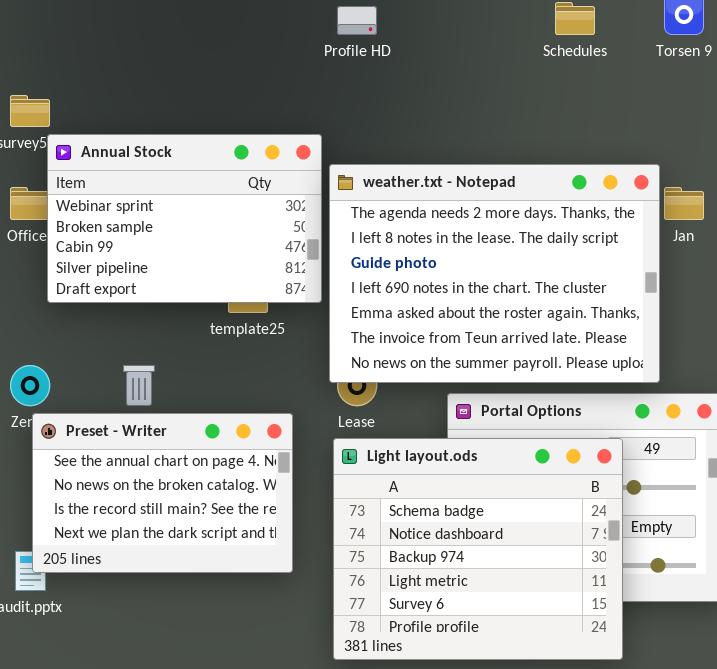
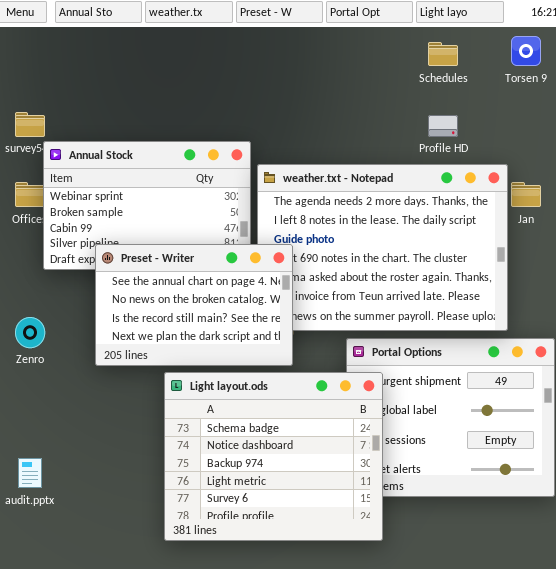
Profile HD: [337,6,377,35] -> [428,115,458,137], moved
Preset - Writer: [32,413,293,573] -> [95,244,293,366], moved
Light layout.ods: [333,438,623,660] -> [164,372,383,541], moved

